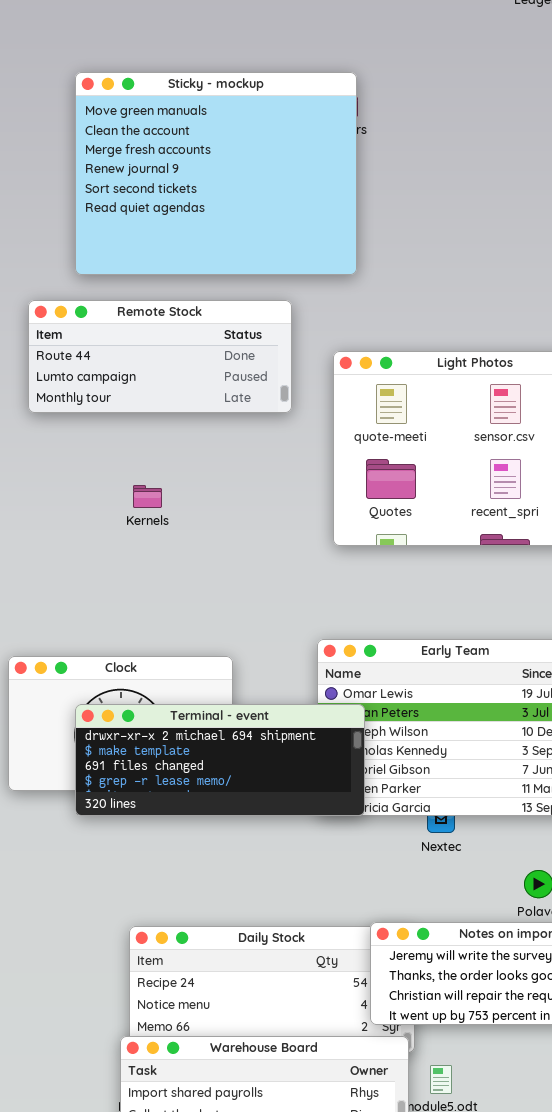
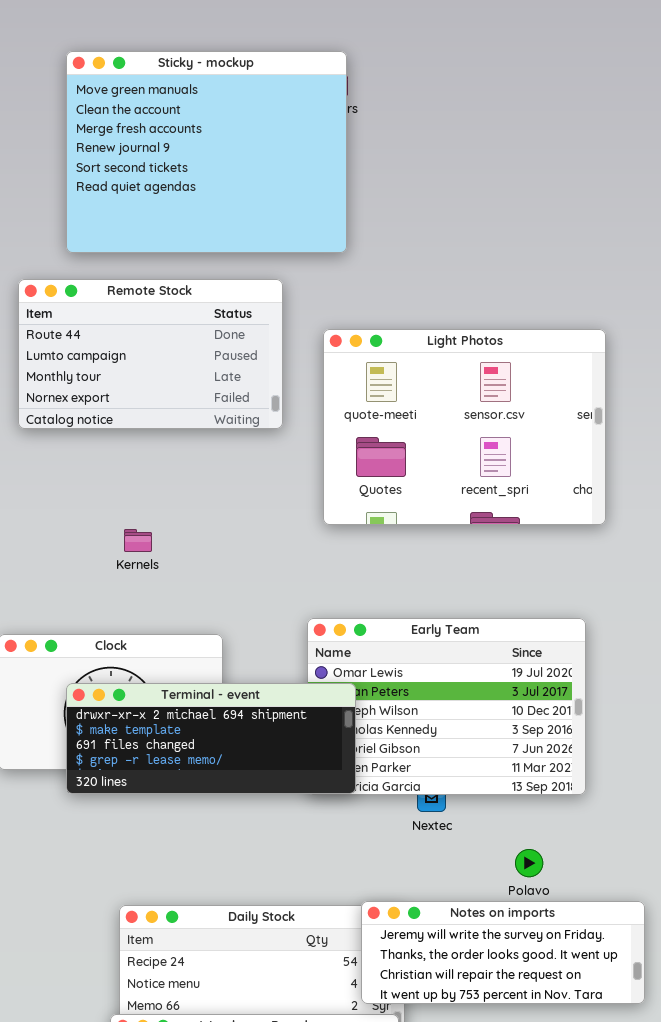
Remote Stock: [28,300,292,413] -> [18,279,283,429], resized
Kernels: [133,485,162,508] -> [124,529,152,552], moved

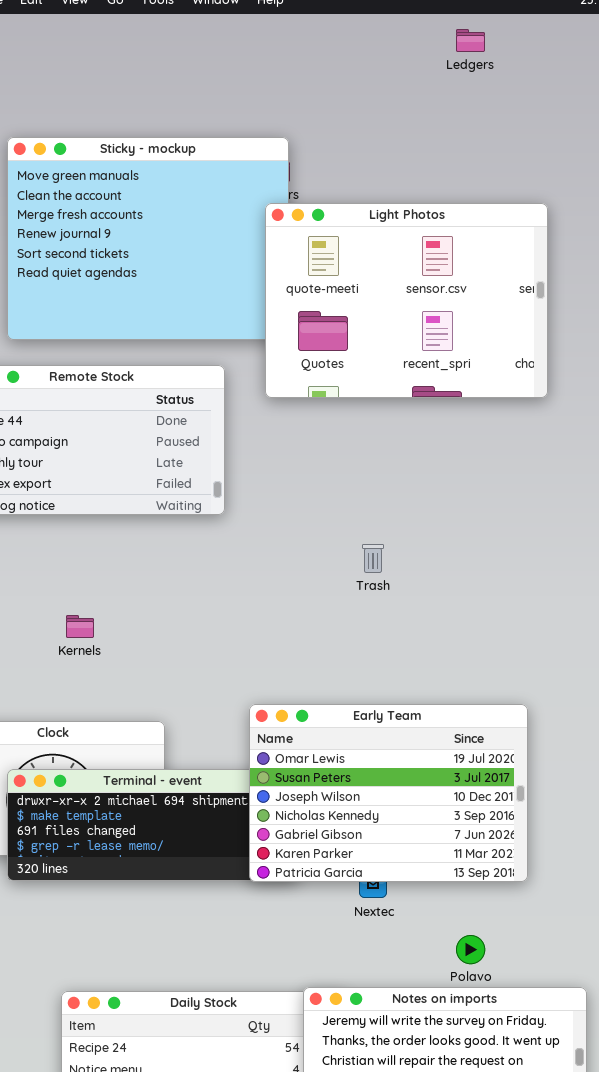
Light Photos: [323,329,606,525] -> [265,203,548,398], moved
Early Team: [307,618,586,795] -> [249,704,528,882], raised

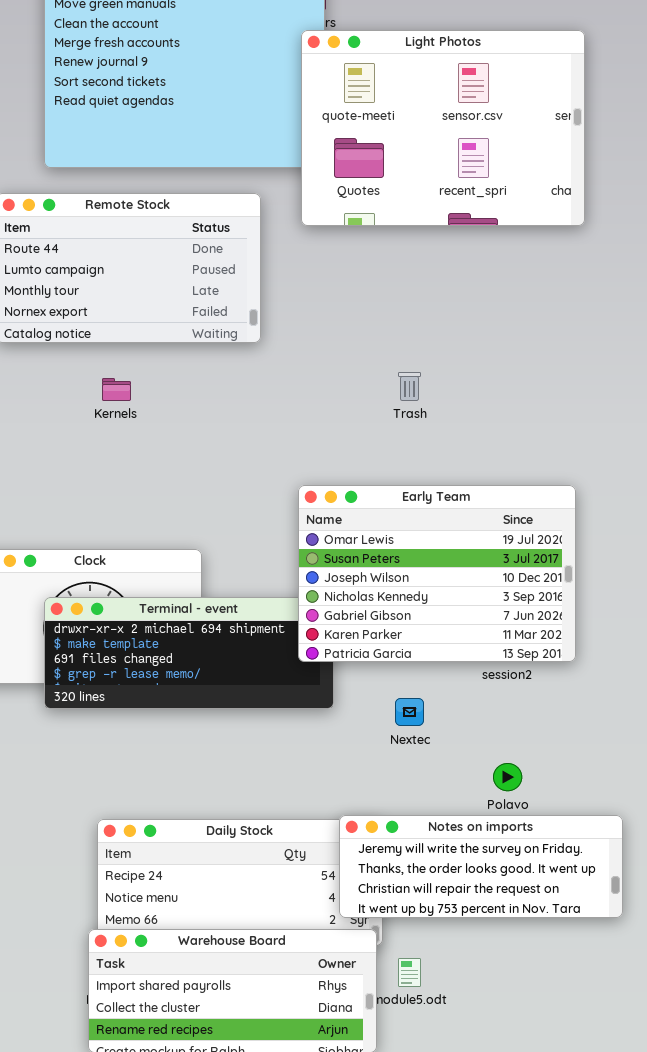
Kernels: [66,615,94,638] -> [102,378,131,401], moved
Early Team: [249,704,528,882] -> [298,485,576,662], moved

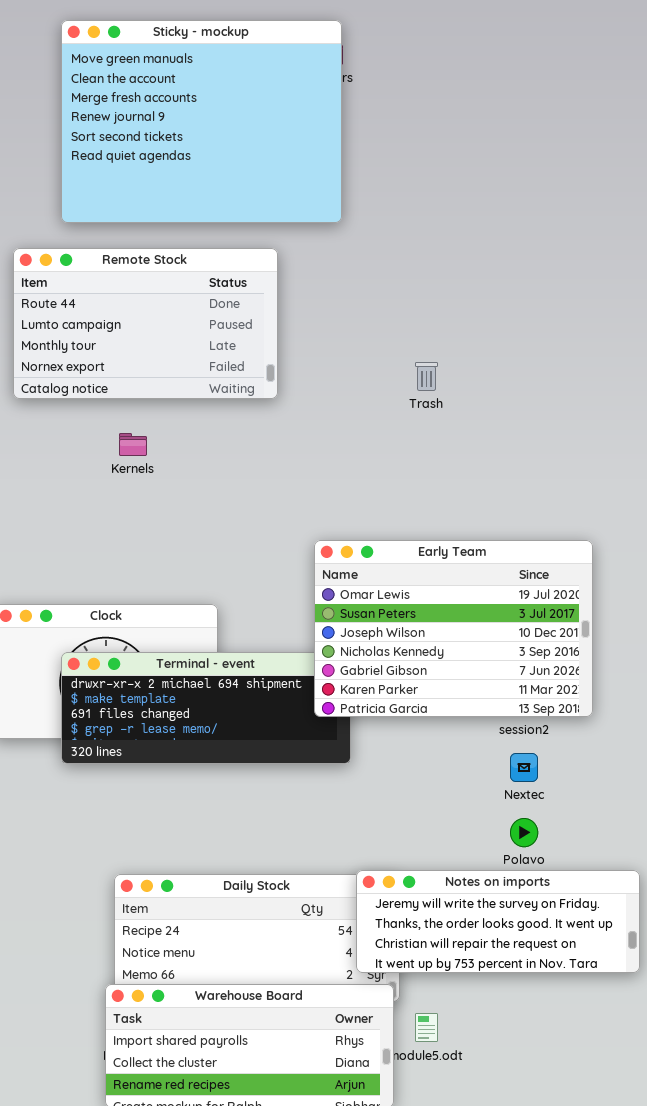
Light Photos: [301,30,585,226] -> none, closed
Trash: [398,372,421,401] -> [415,362,438,391], moved
Nextec: [395,698,424,726] -> [510,753,538,782], moved

